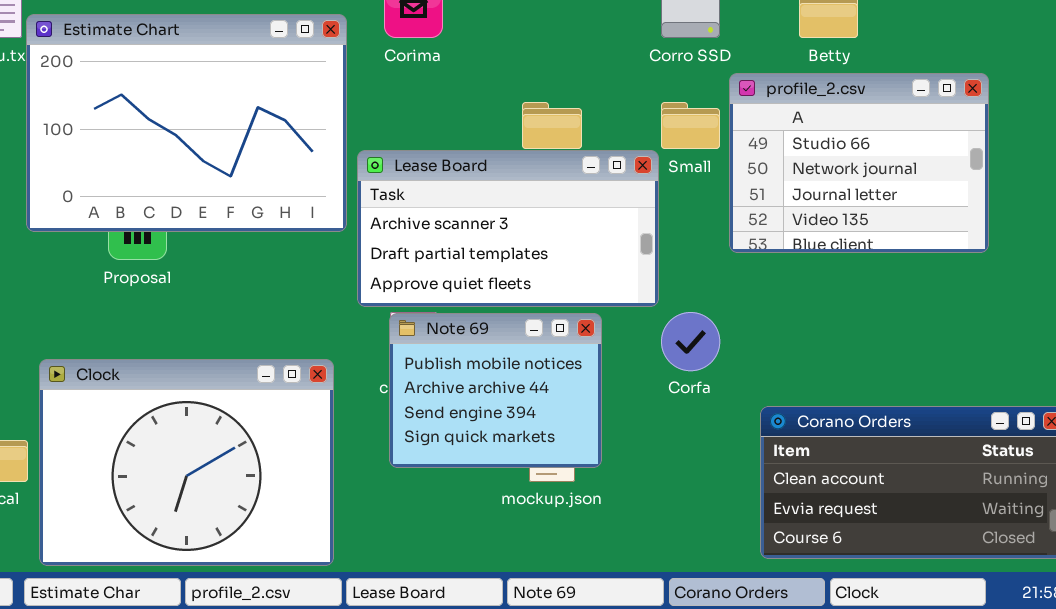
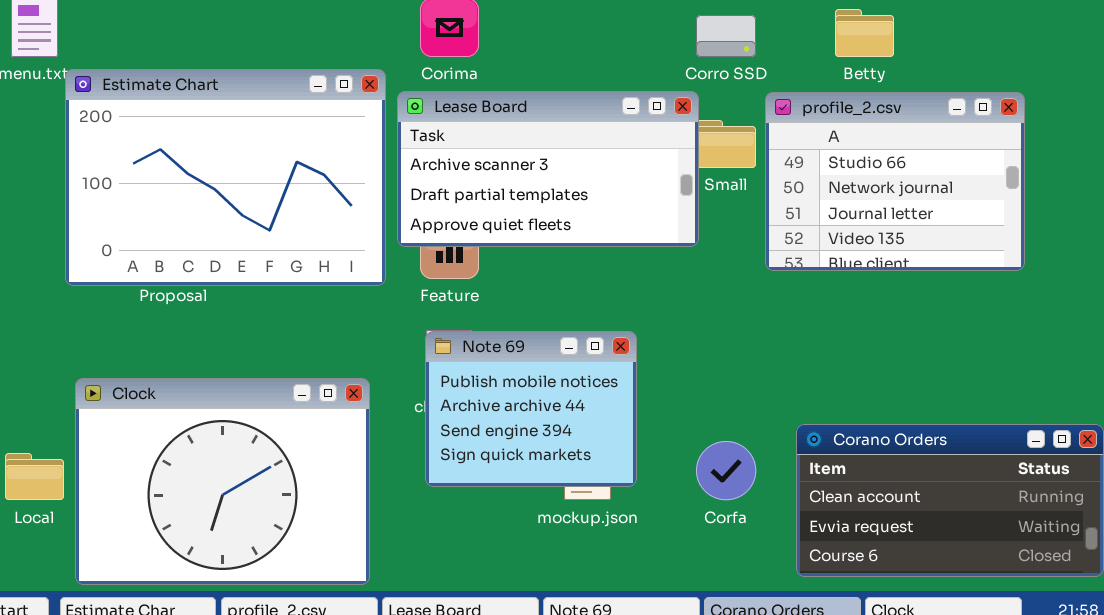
Estimate Chart: [26,14,347,232] -> [65,69,386,286], moved
Lease Board: [357,150,659,307] -> [397,91,699,247], moved
Corfa: [661,312,720,371] -> [696,441,756,500], moved

